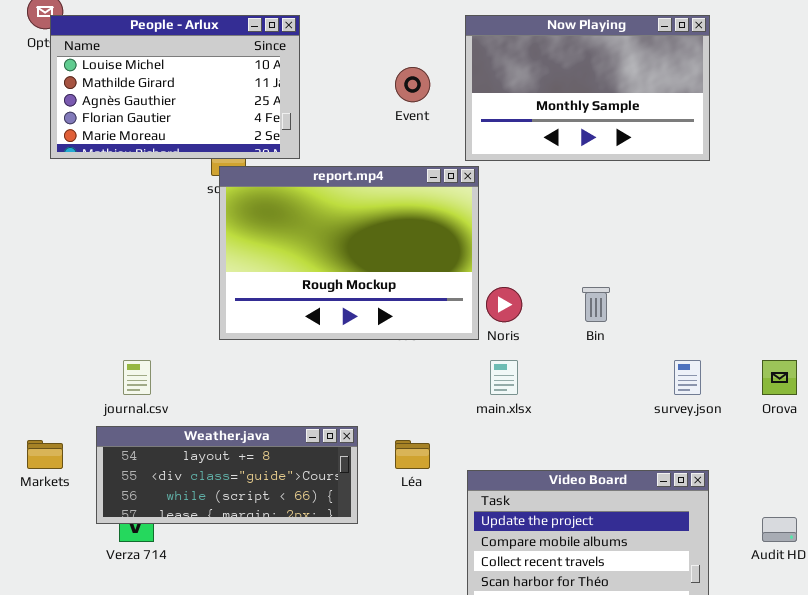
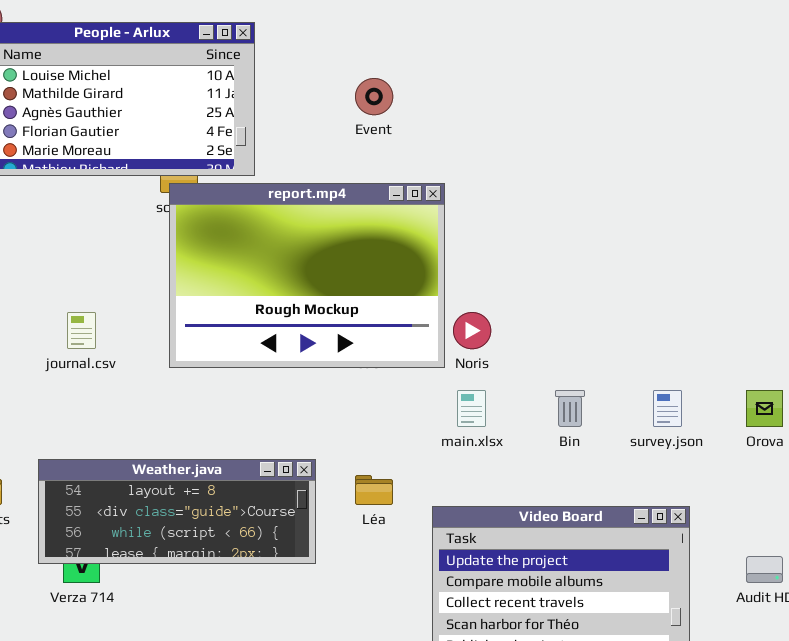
Now Playing: [465,15,710,161] -> none, closed
Bin: [582,287,610,322] -> [555,390,585,427], moved
journal.csv: [123,360,151,395] -> [67,312,96,349], moved

